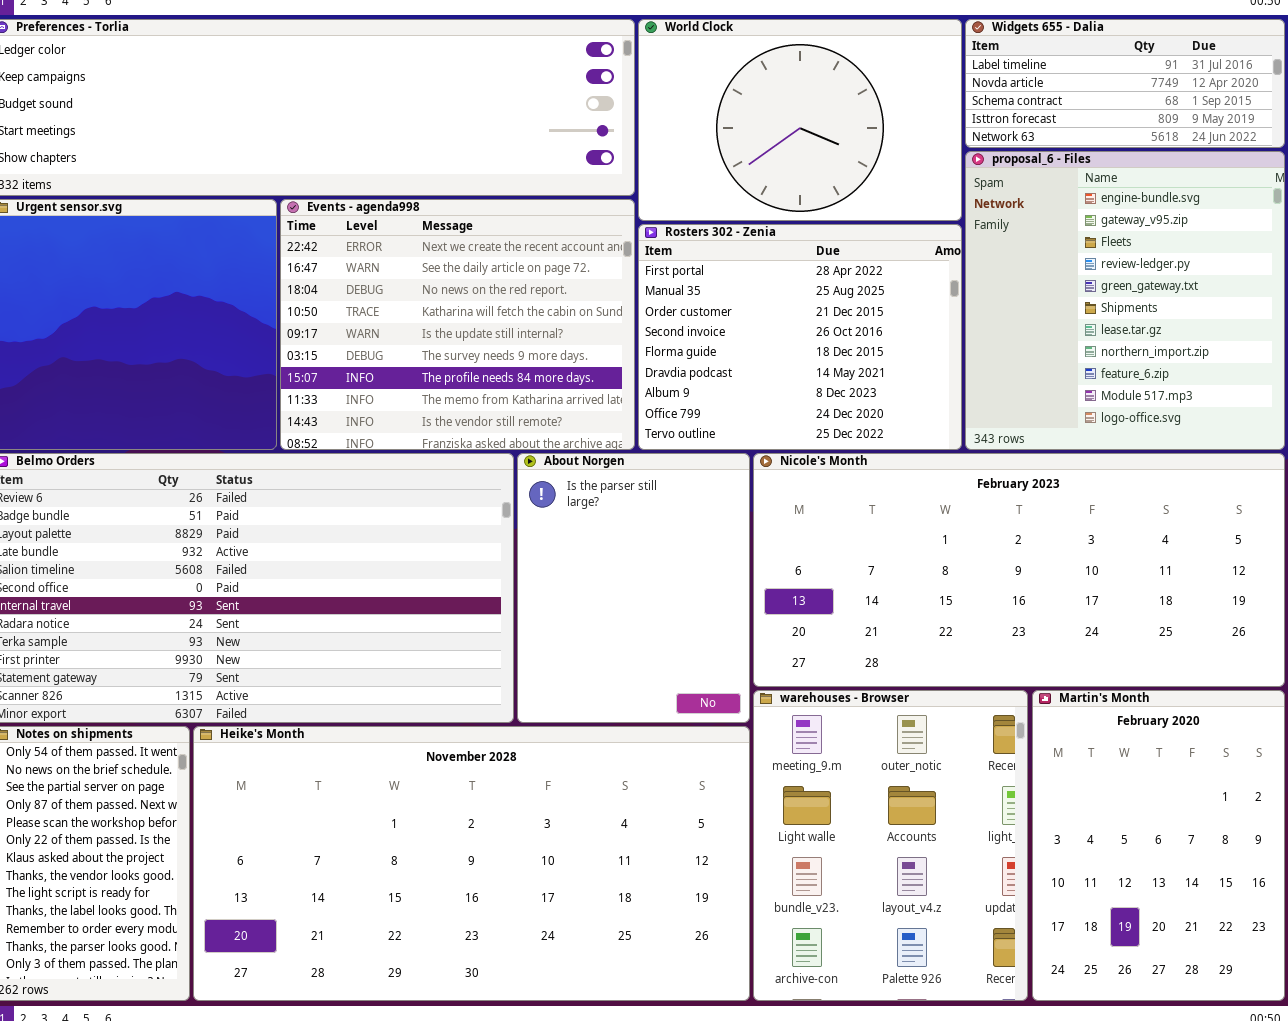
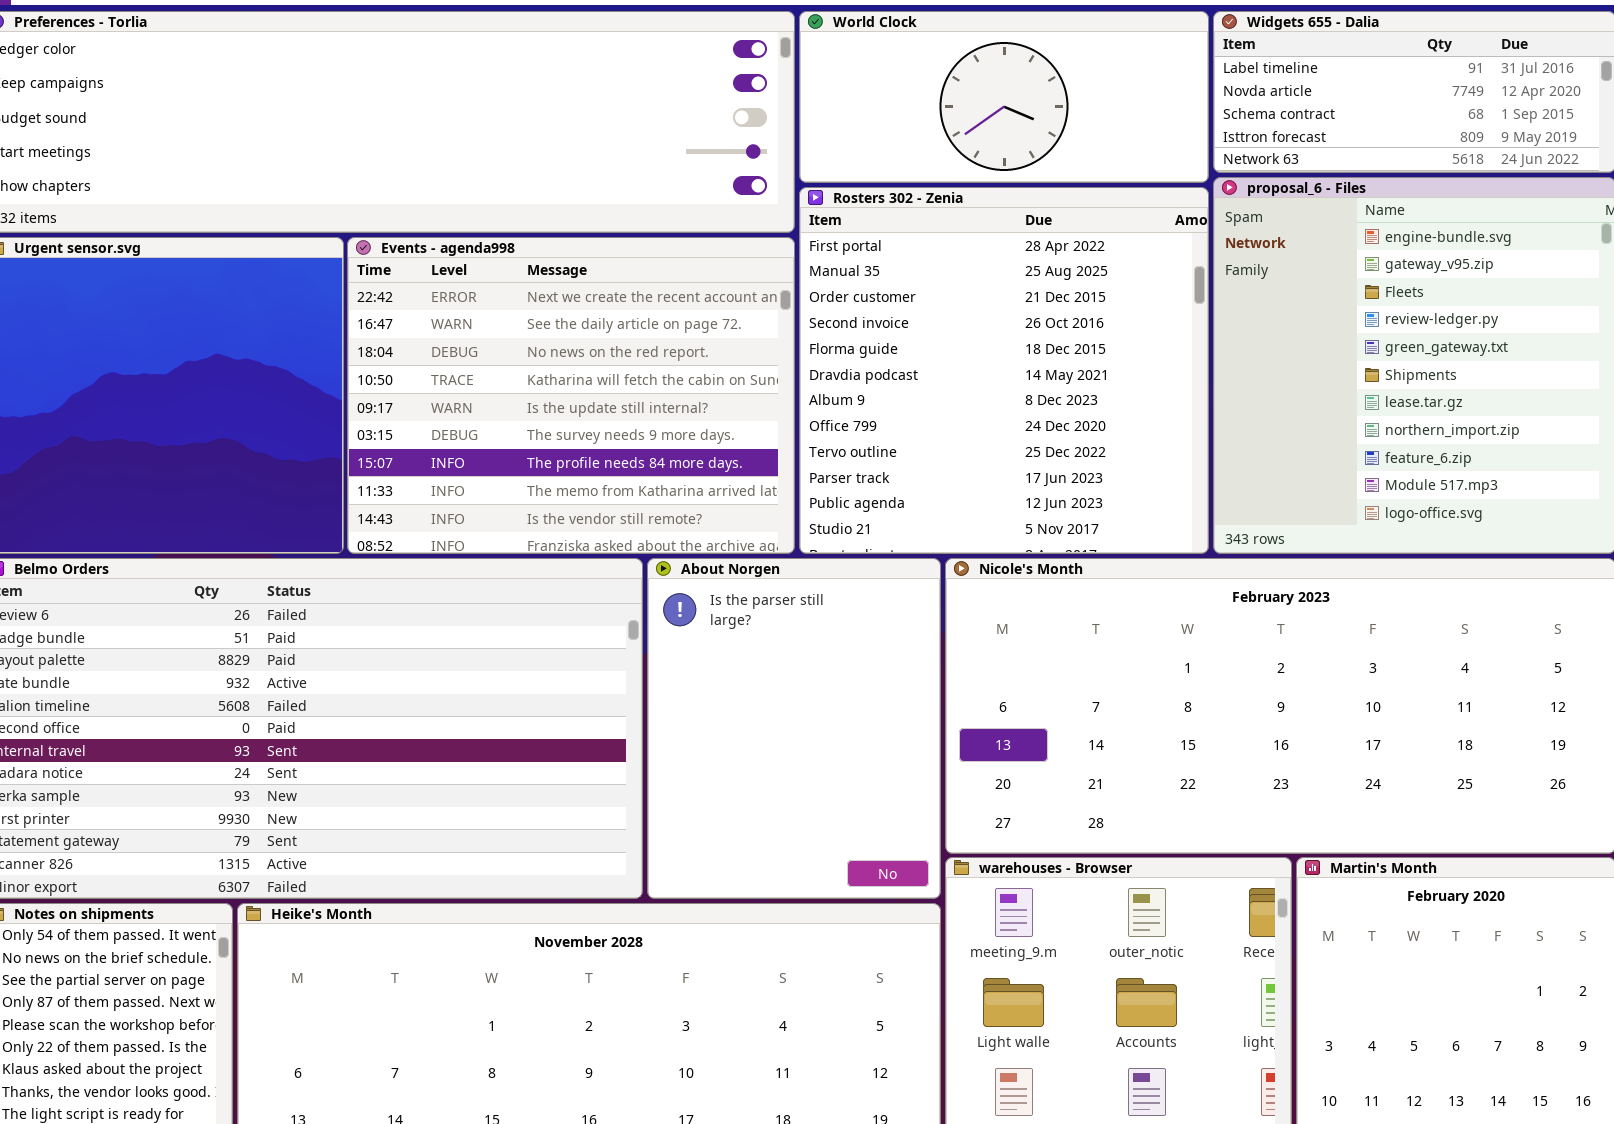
World Clock: [638,19,962,221] -> [799,11,1209,183], resized
Rosters 302 - Zenia: [638,224,962,450] -> [799,187,1209,554], resized

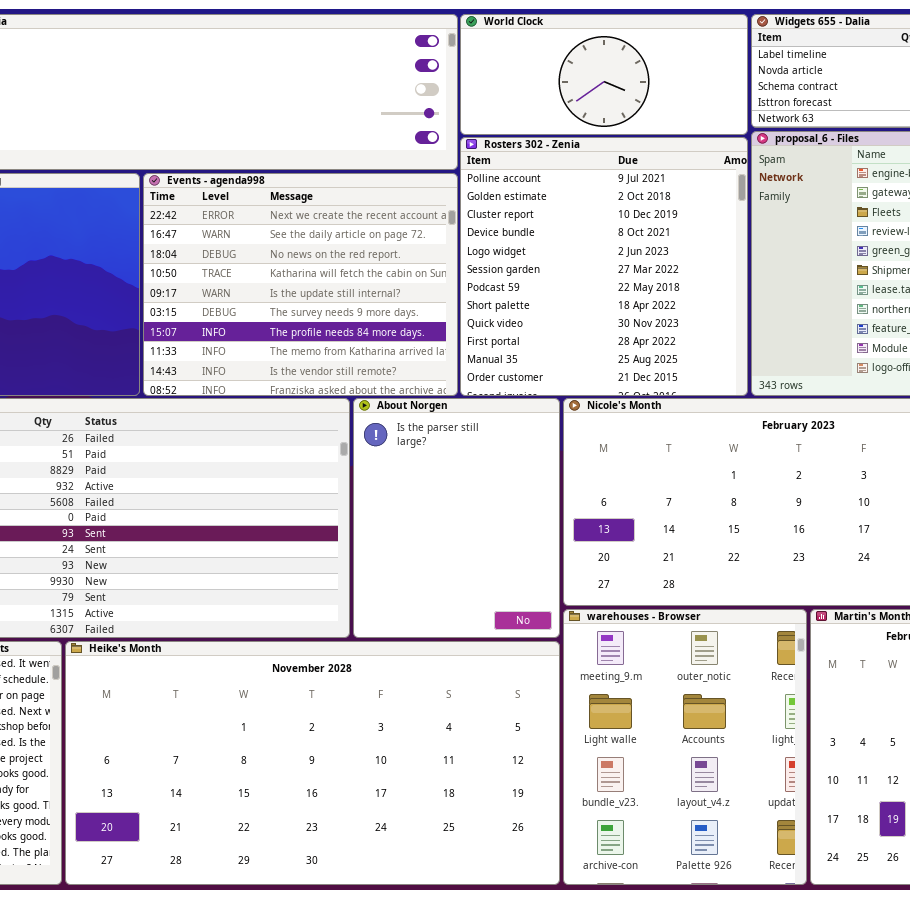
Rosters 302 - Zenia: [799,187,1209,554] -> [460,137,748,396], scrolled up 9 rows

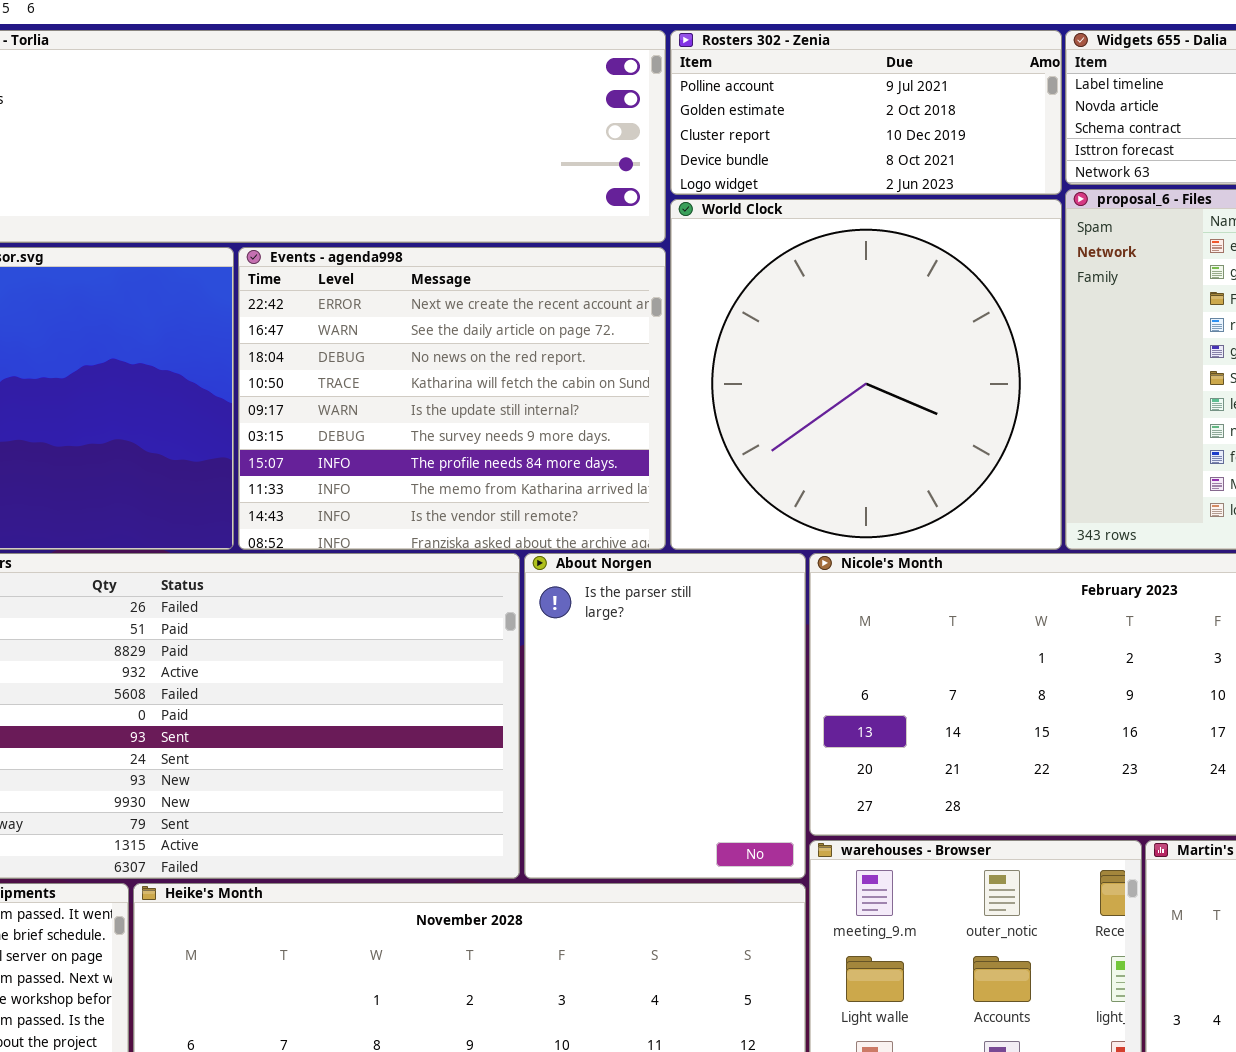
World Clock: [460,14,748,135] -> [670,199,1062,550], moved, resized
Rosters 302 - Zenia: [460,137,748,396] -> [670,30,1062,195], moved, resized

